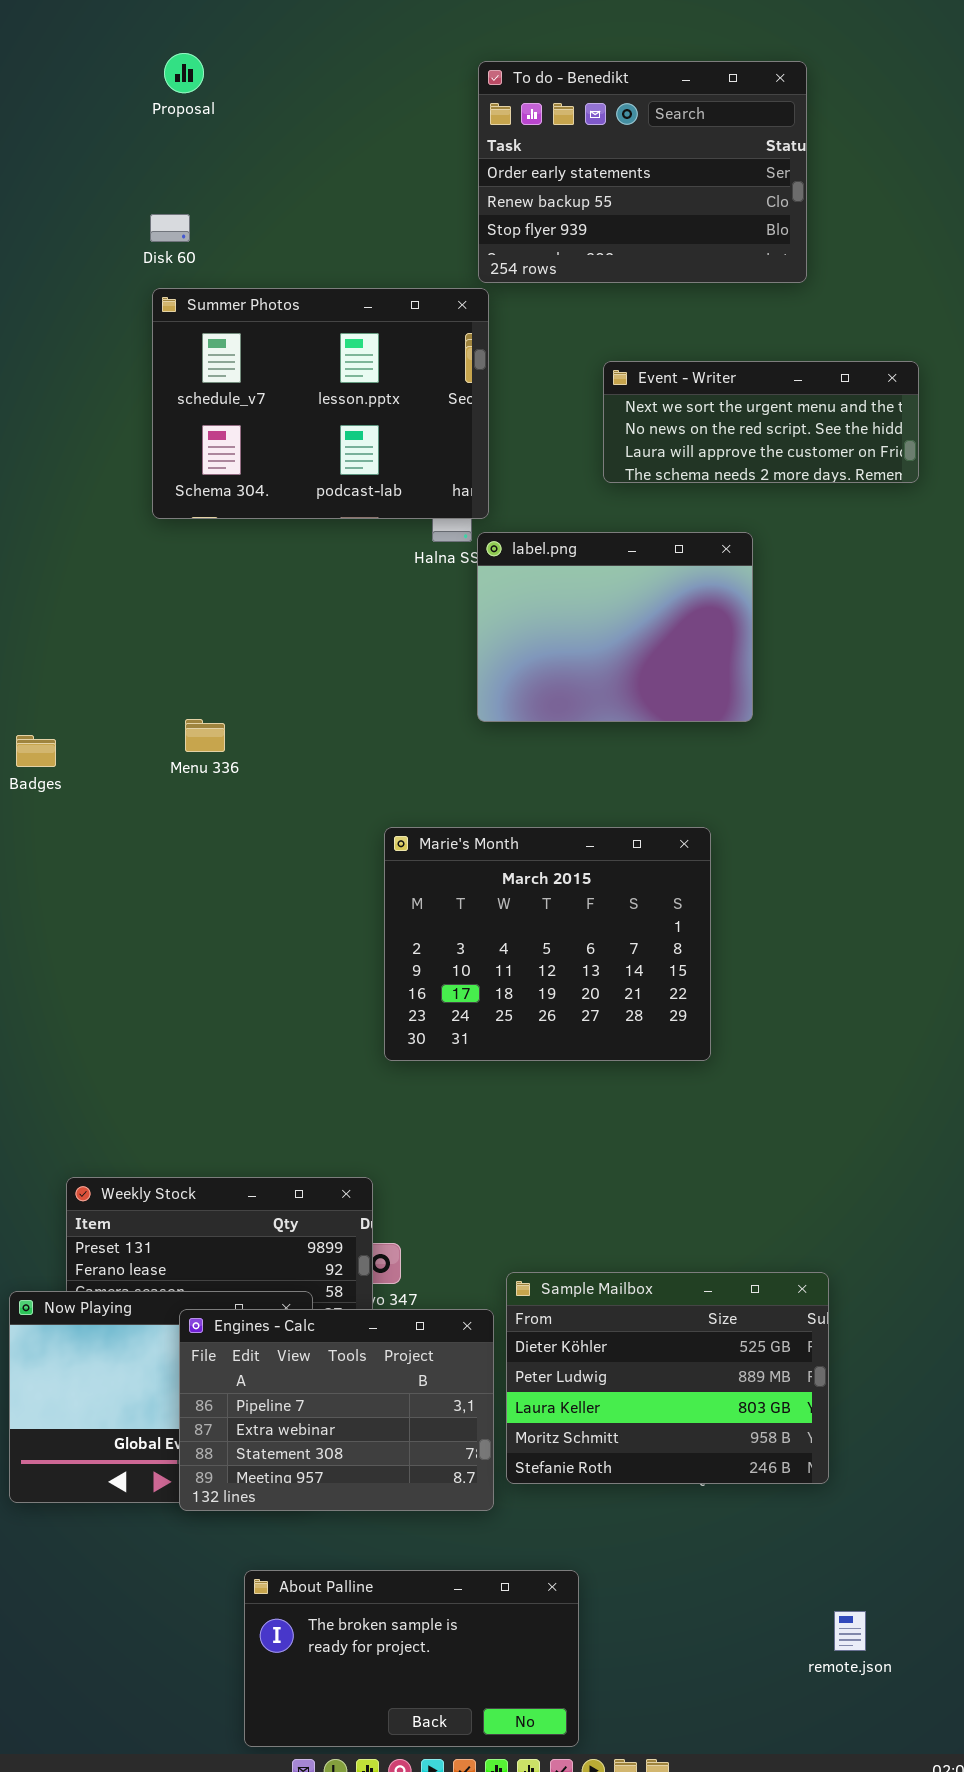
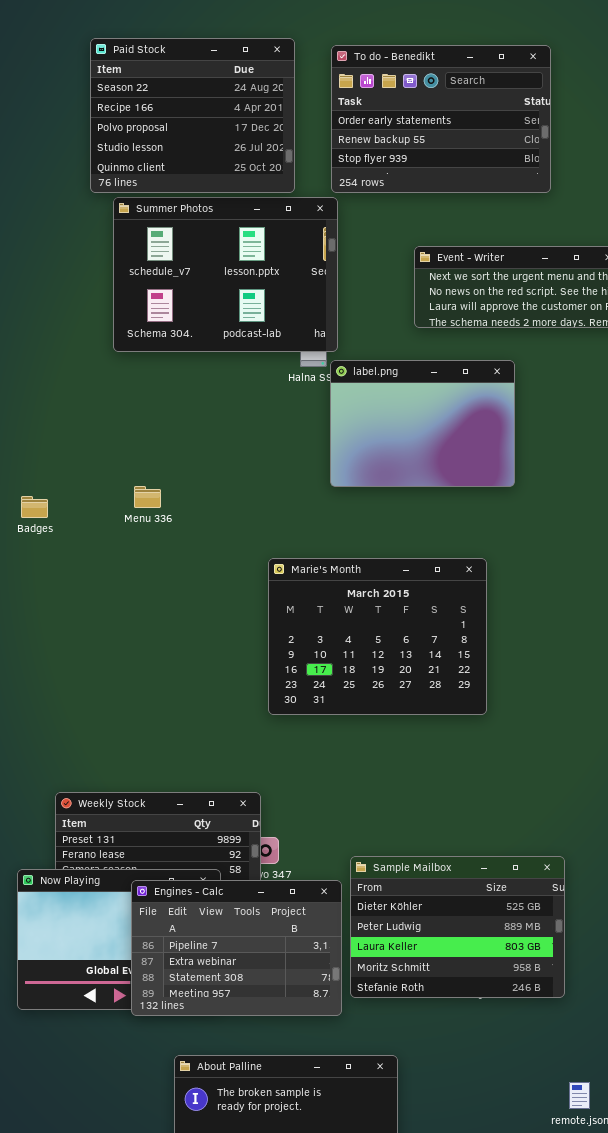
Paid Stock: none -> [90,38,295,193], opened

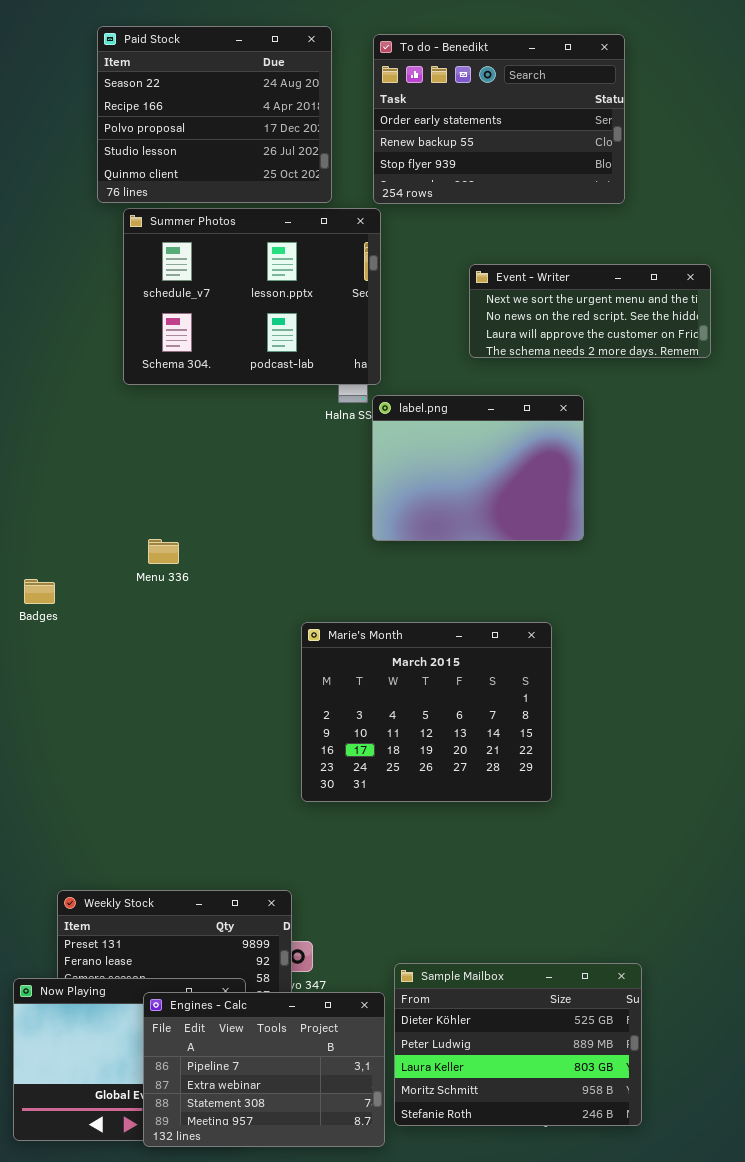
Badges: [21,496,48,518] -> [24,579,55,604], moved

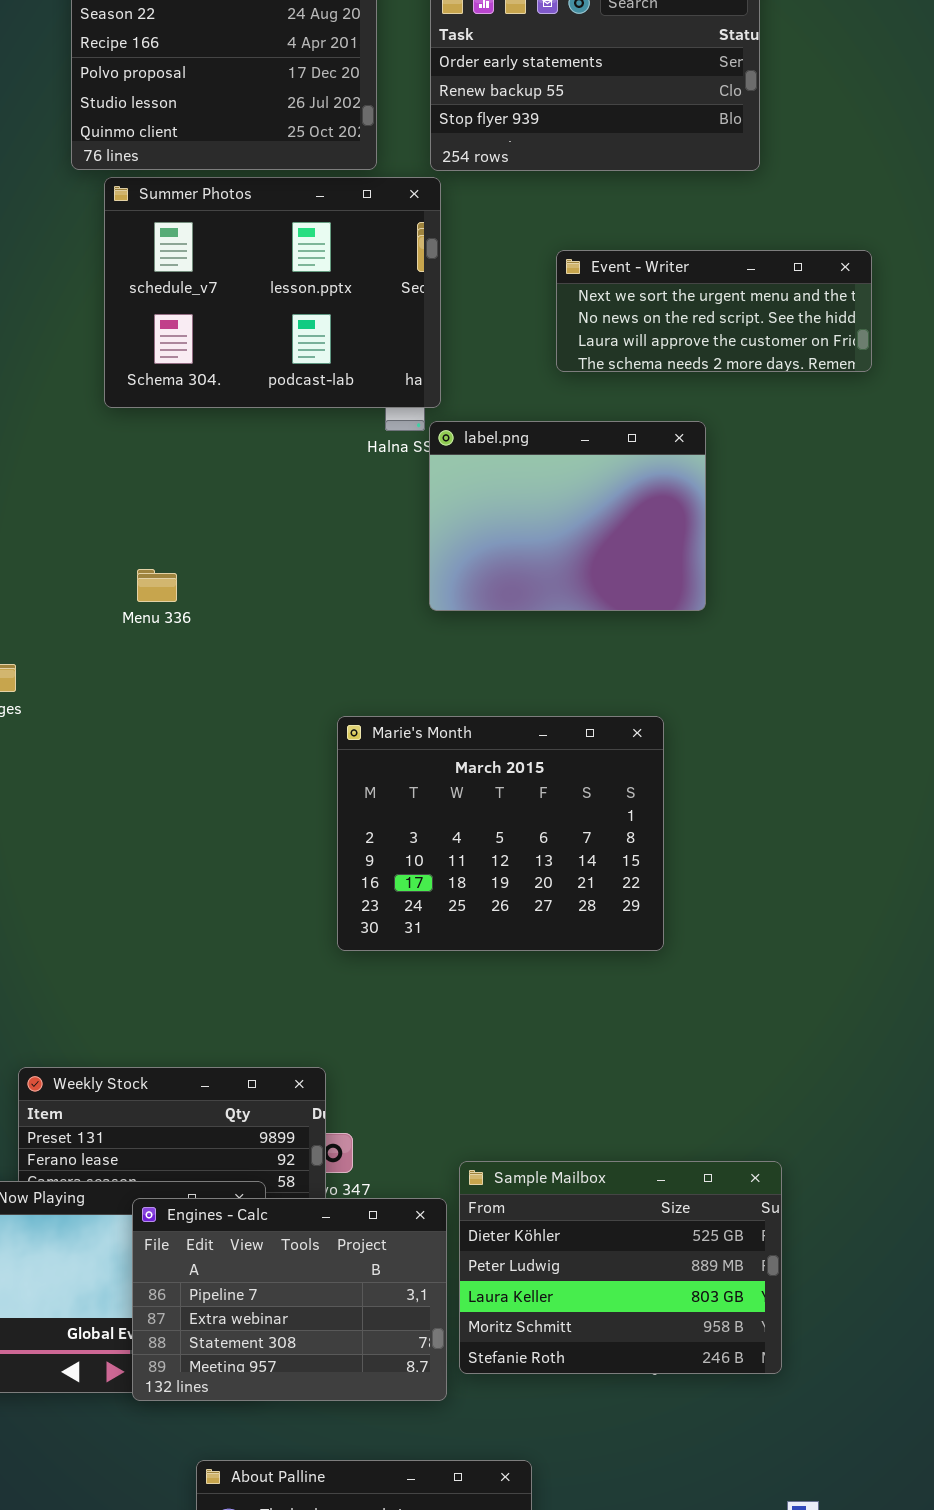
Menu 336: [148,539,179,564] -> [137,569,177,602], moved

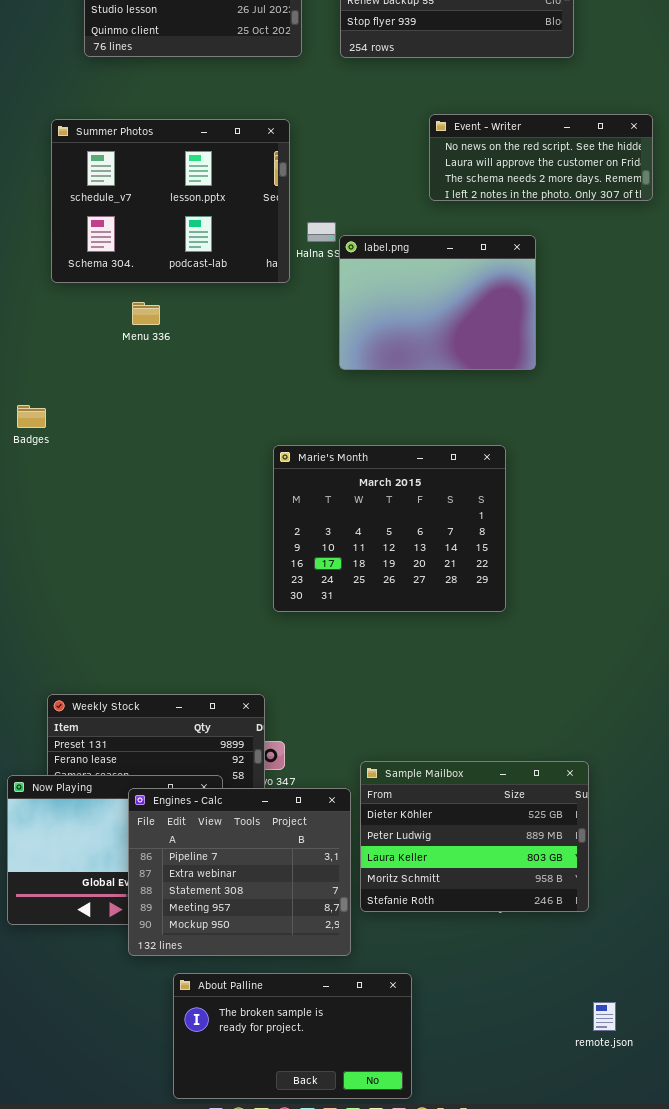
Summer Photos: [104,177,441,408] -> [51,119,290,283], moved
Event - Writer: [556,250,872,372] -> [429,114,653,201], scrolled down 1 row
Menu 336: [137,569,177,602] -> [132,302,160,325], moved
Engines - Calc: [132,1198,447,1401] -> [128,788,351,956], resized

